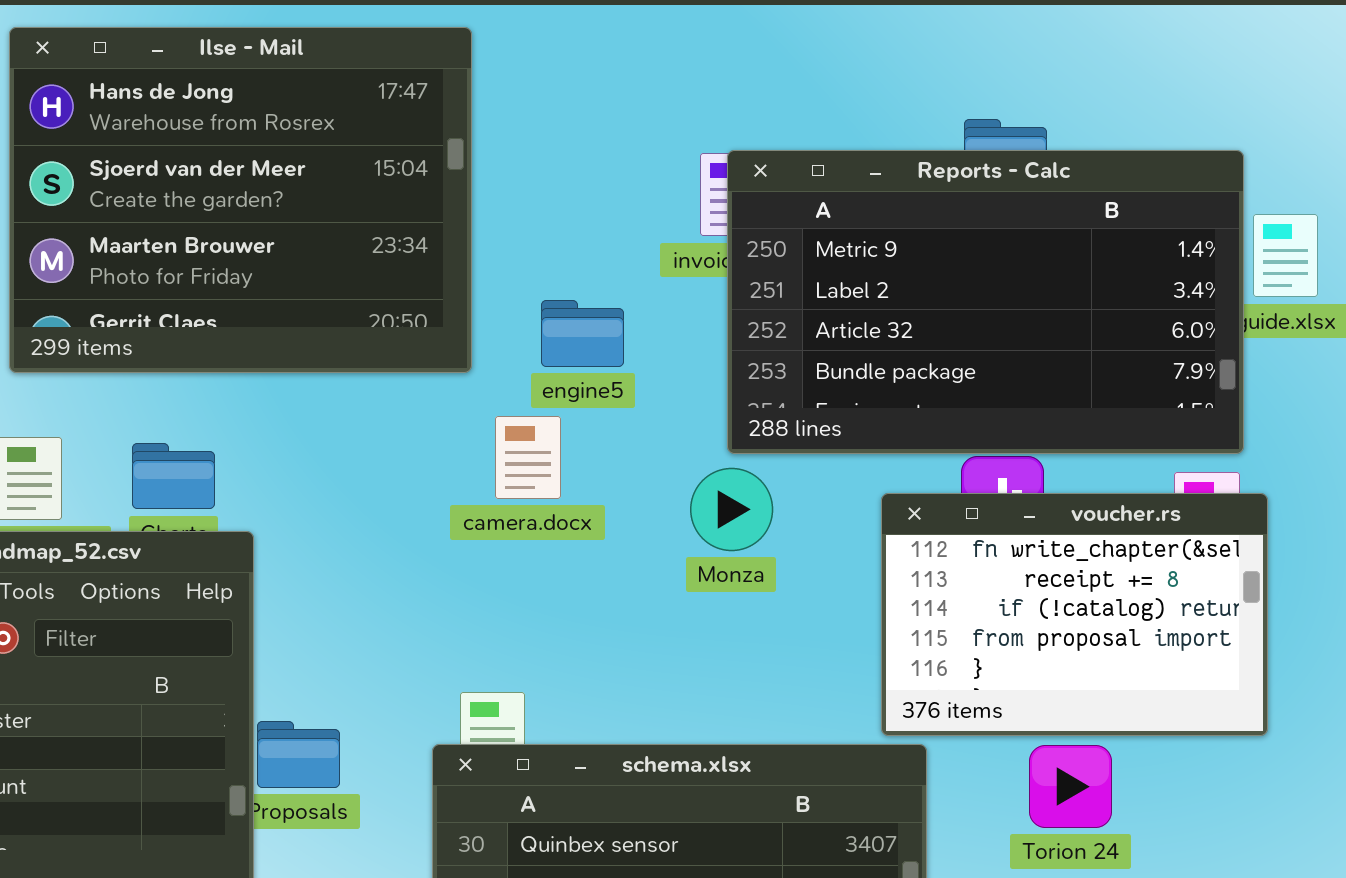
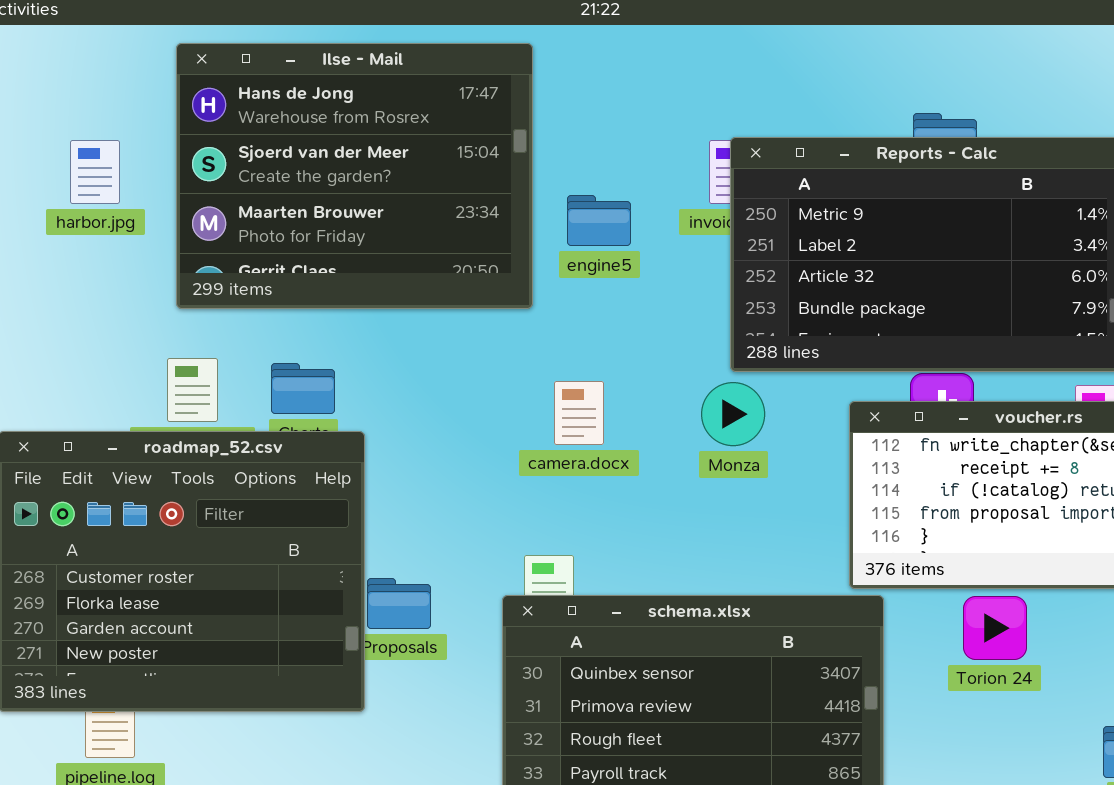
engine5: [541,300,624,367] -> [567,195,631,246], moved
camera.docx: [495,416,561,499] -> [554,381,604,445], moved

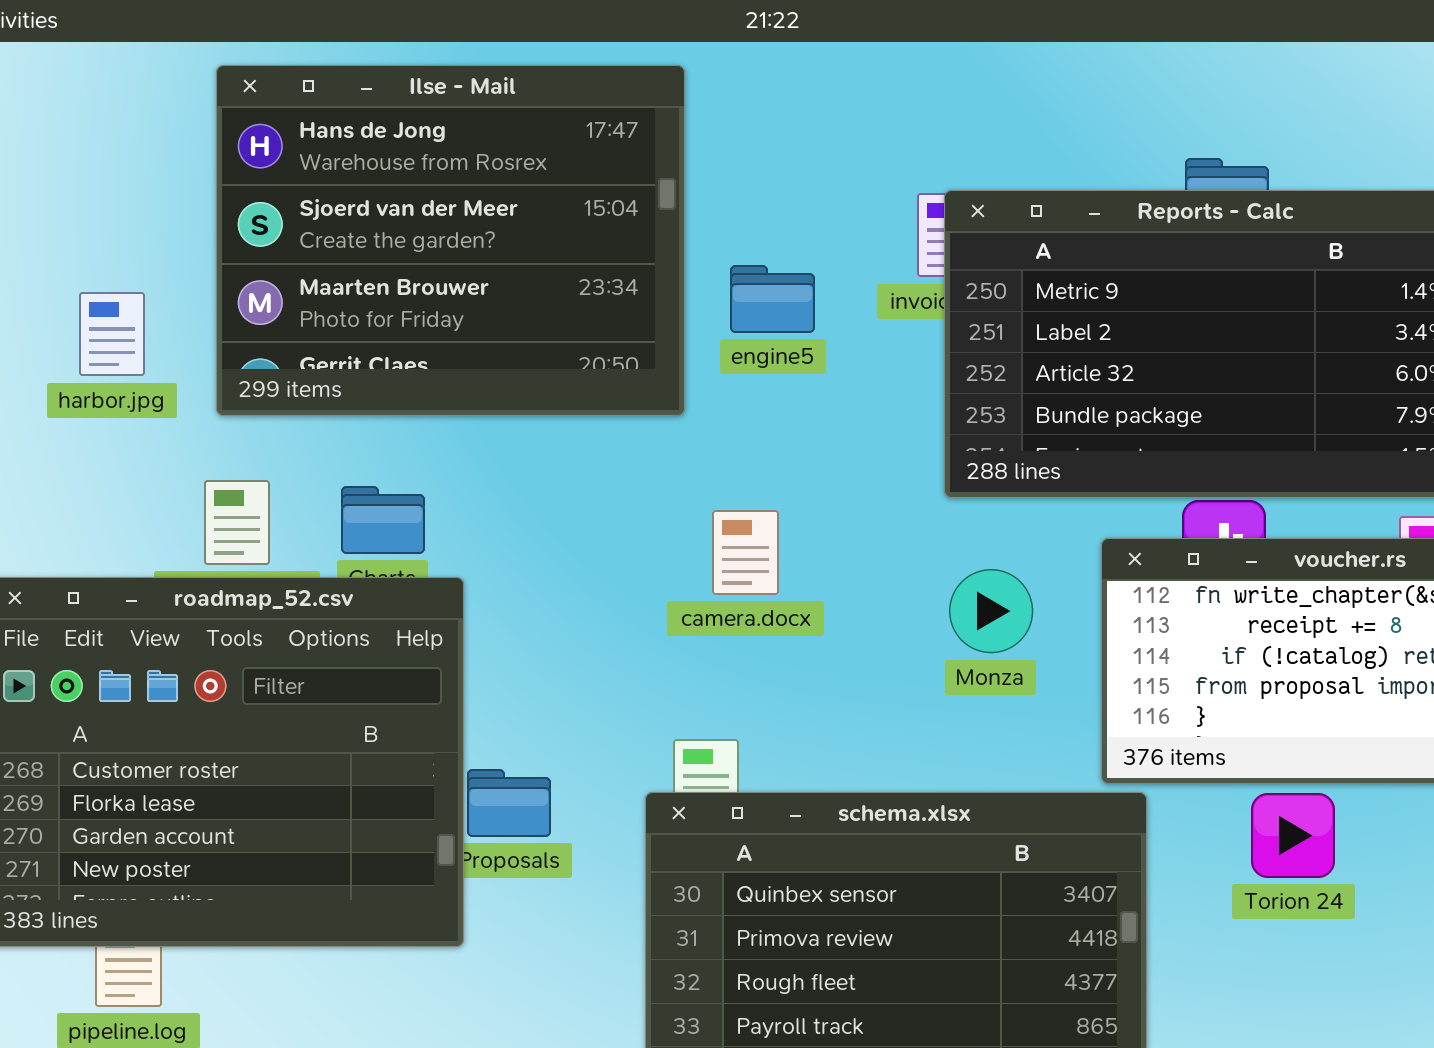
harbor.jpg: [70,140,120,204] -> [79,292,145,376], moved
Monza: [701,382,765,446] -> [949,569,1033,653], moved

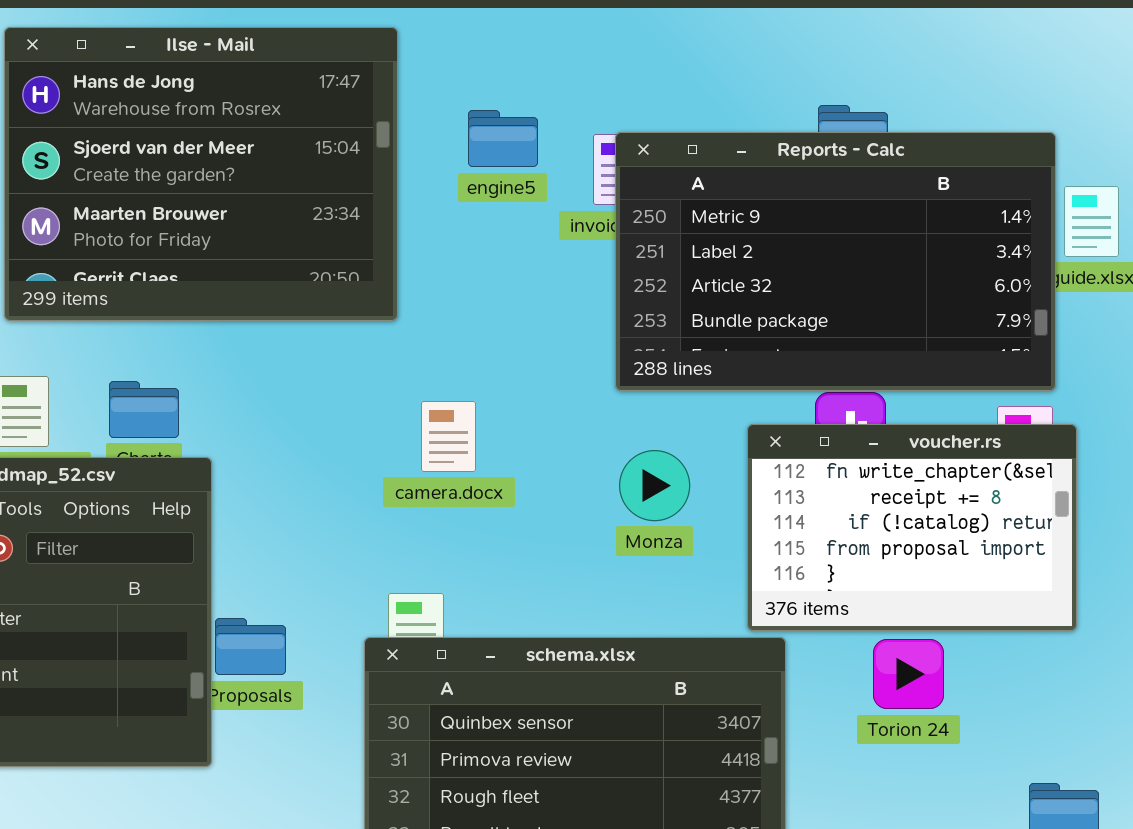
engine5: [730,265,815,333] -> [468,110,538,167], moved

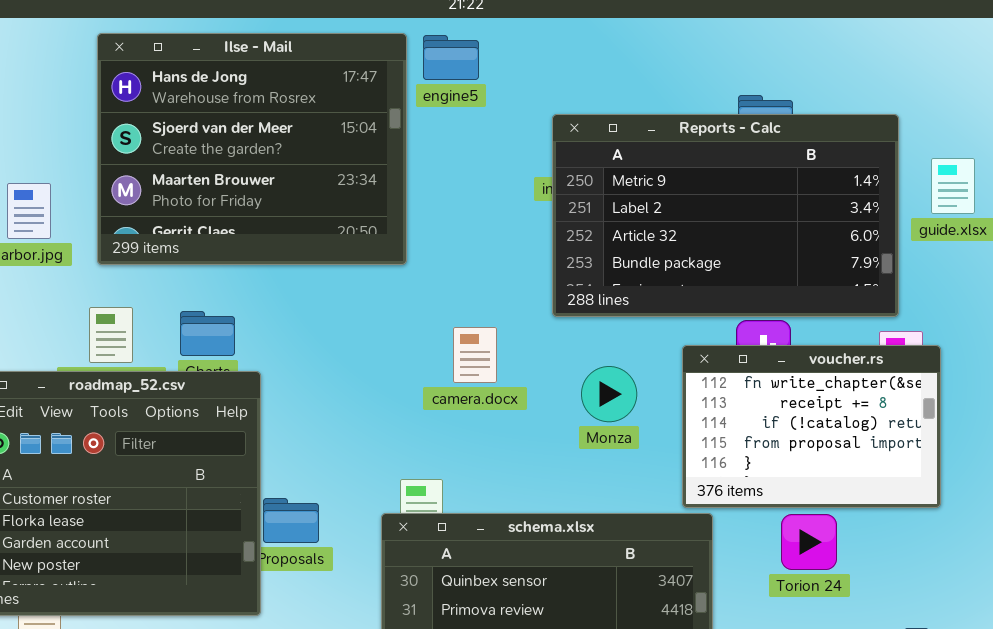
engine5: [468,110,538,167] -> [423,35,479,80], moved
Reports - Calc: [615,132,1056,391] -> [552,114,899,317], moved
camera.docx: [421,401,476,472] -> [453,327,497,383], moved

